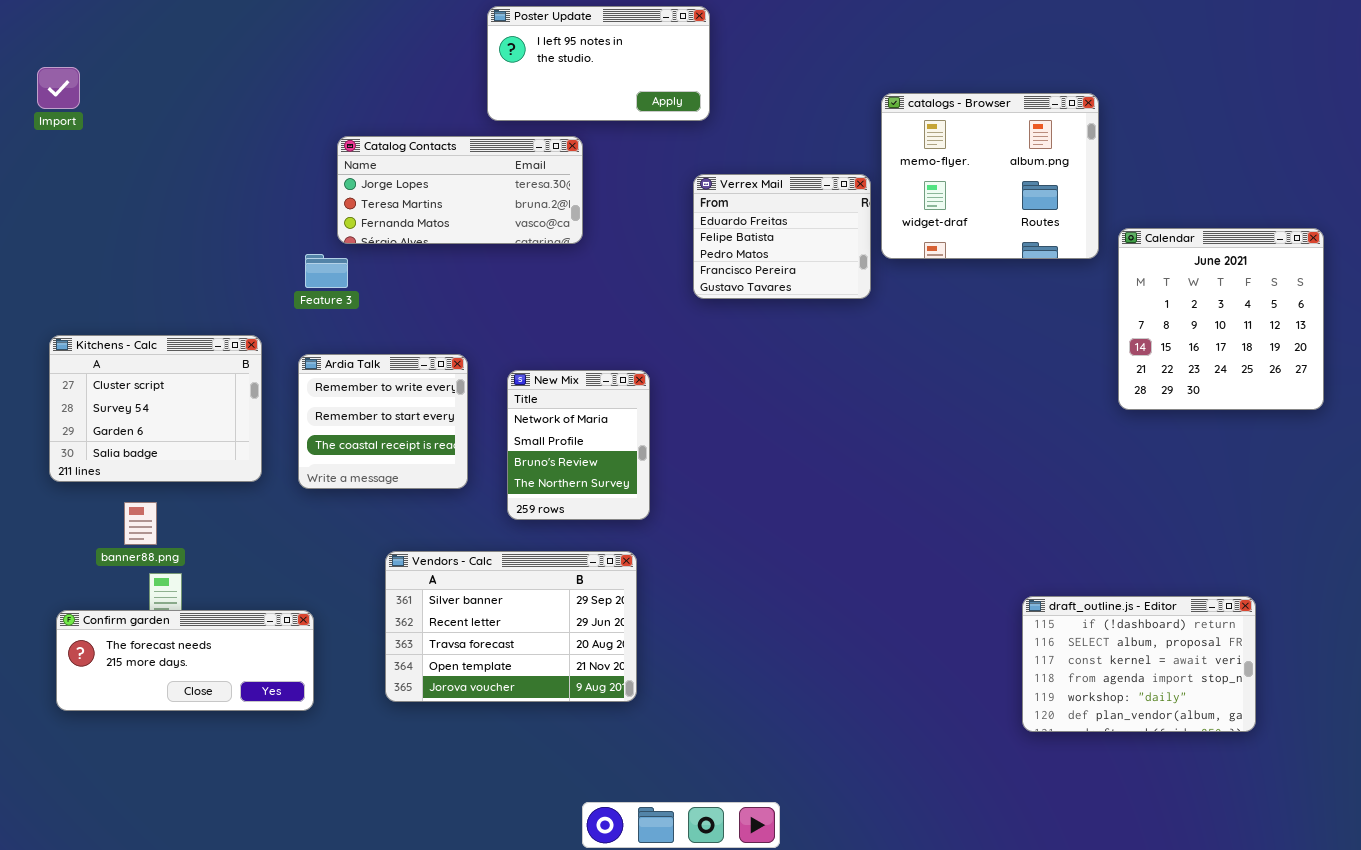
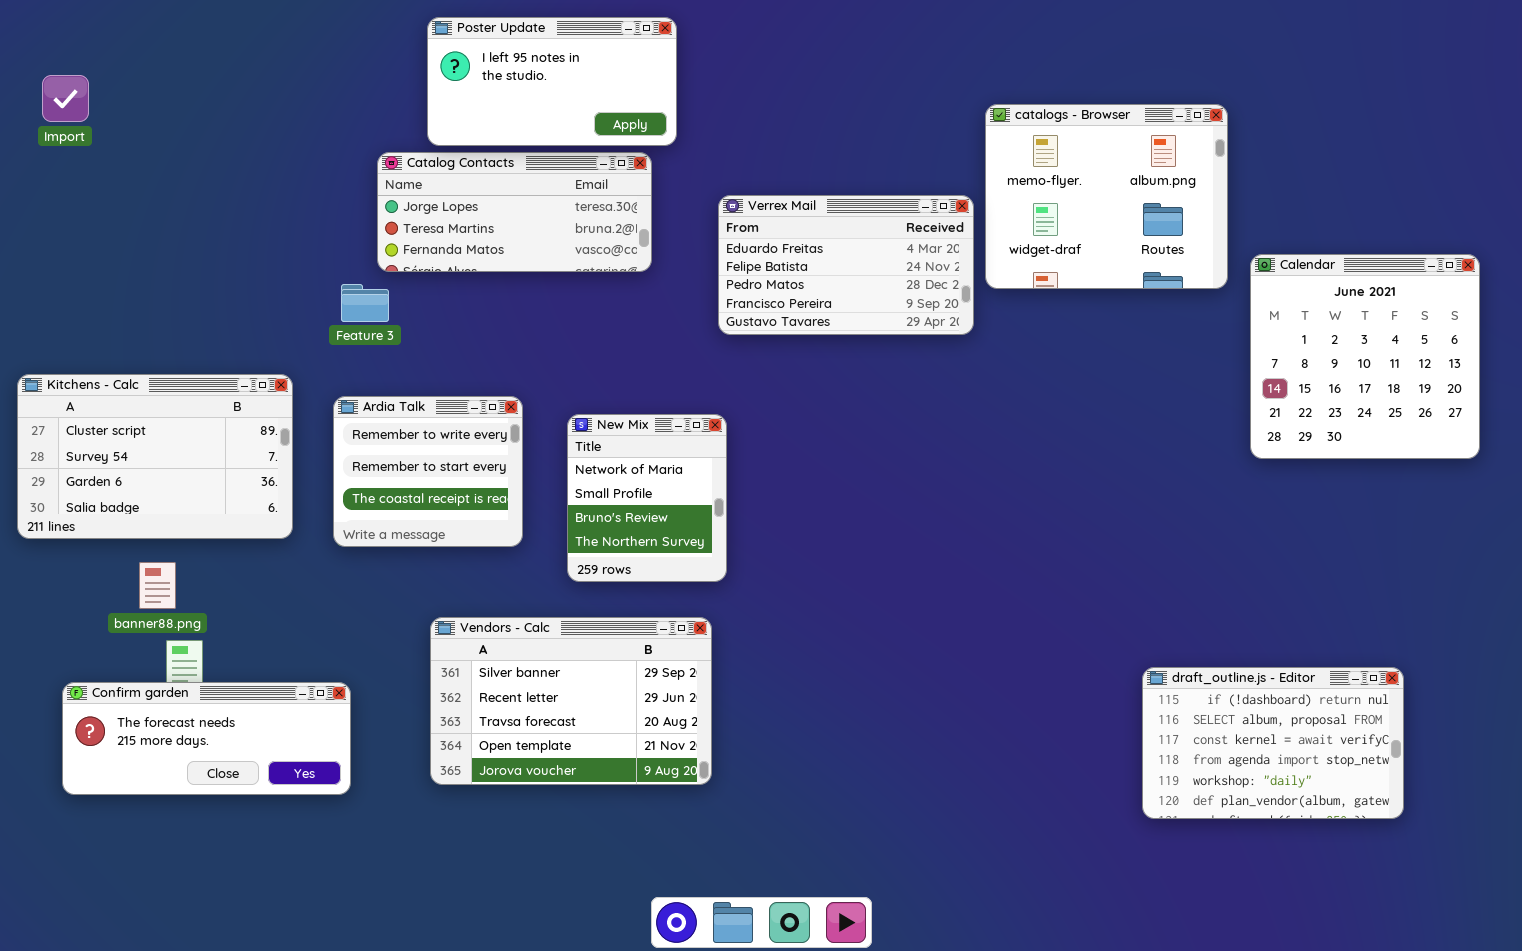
Poster Update: [487,6,710,121] -> [427,17,677,146], moved
Verrex Mail: [693,174,871,299] -> [718,195,974,335], resized
Kitchens - Calc: [49,335,262,482] -> [17,374,293,539], resized

